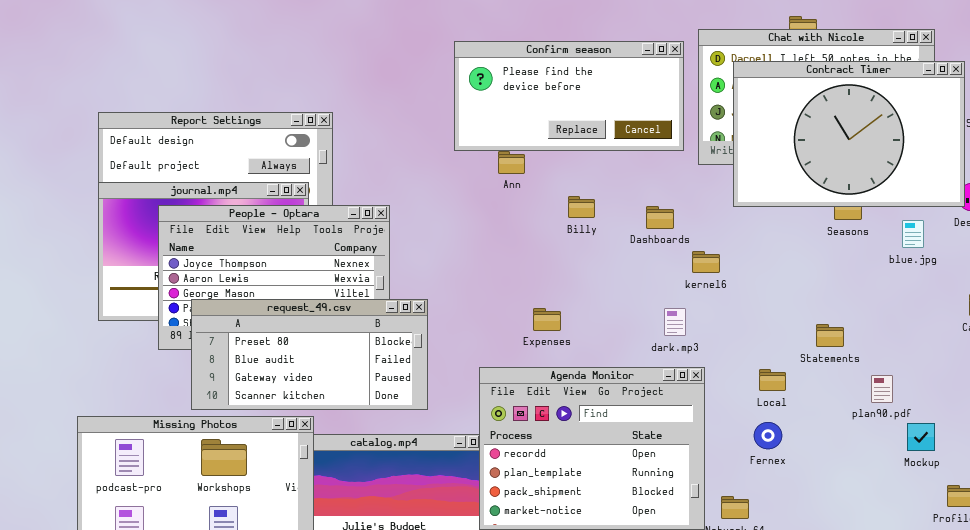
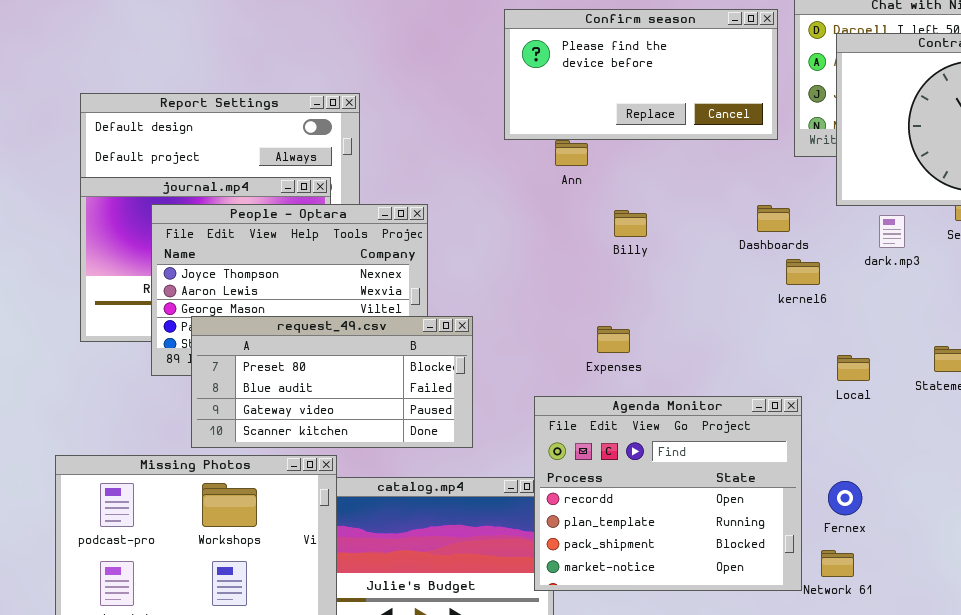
Billy: [568,196,595,218] -> [614,210,647,237], moved
Dashboards: [646,206,674,229] -> [757,205,790,232], moved
dark.mp3: [664,308,686,336] -> [879,215,905,248], moved
Local: [759,369,786,391] -> [837,355,870,381], moved
Fernex: [754,422,782,449] -> [828,481,862,515], moved

